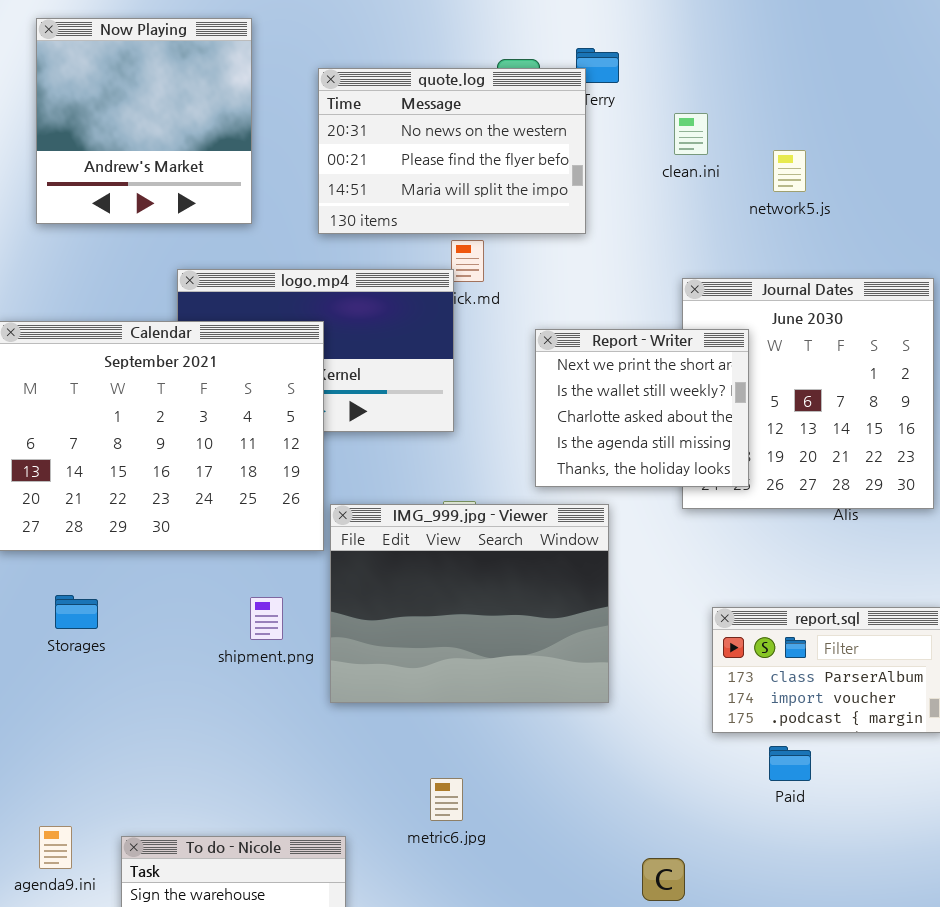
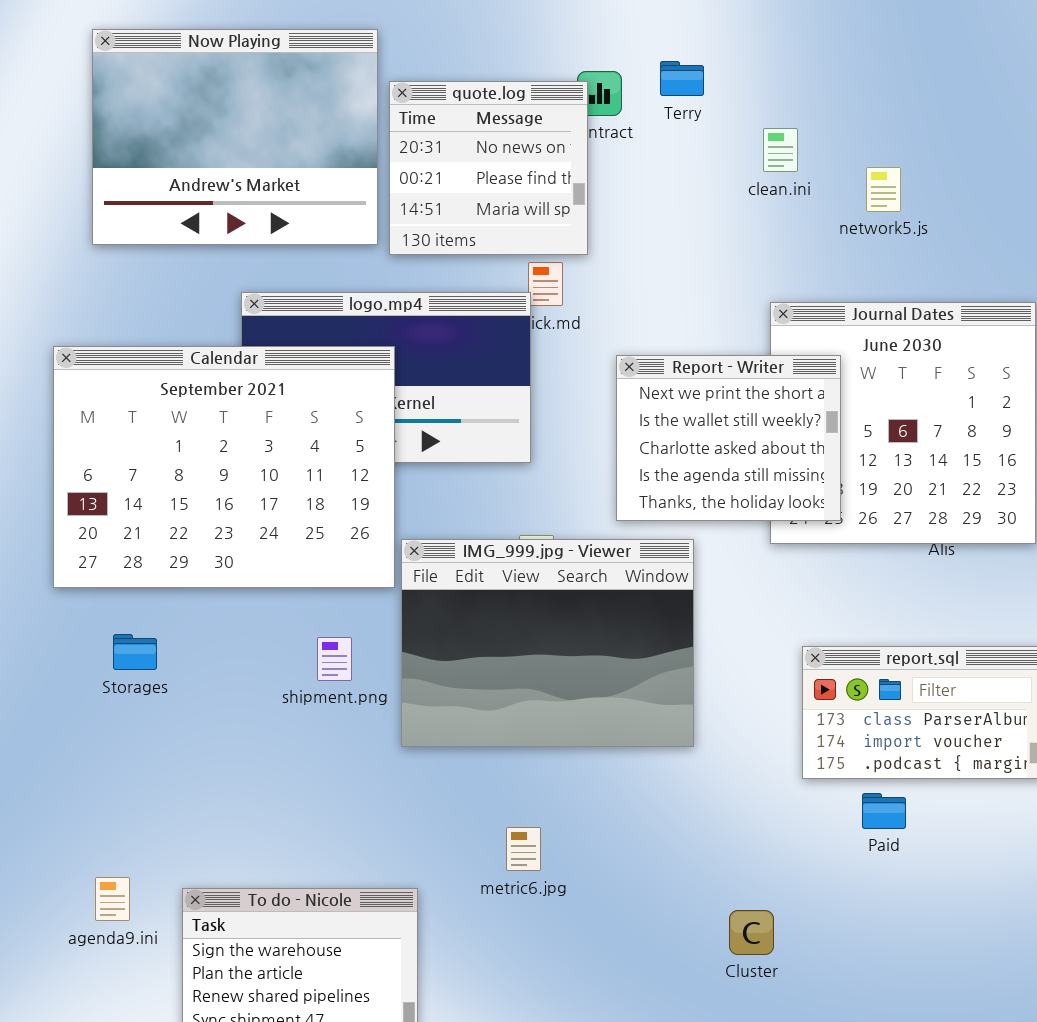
Now Playing: [36,18,252,224] -> [92,29,378,245], resized
quote.log: [318,68,586,234] -> [389,81,588,255], resized

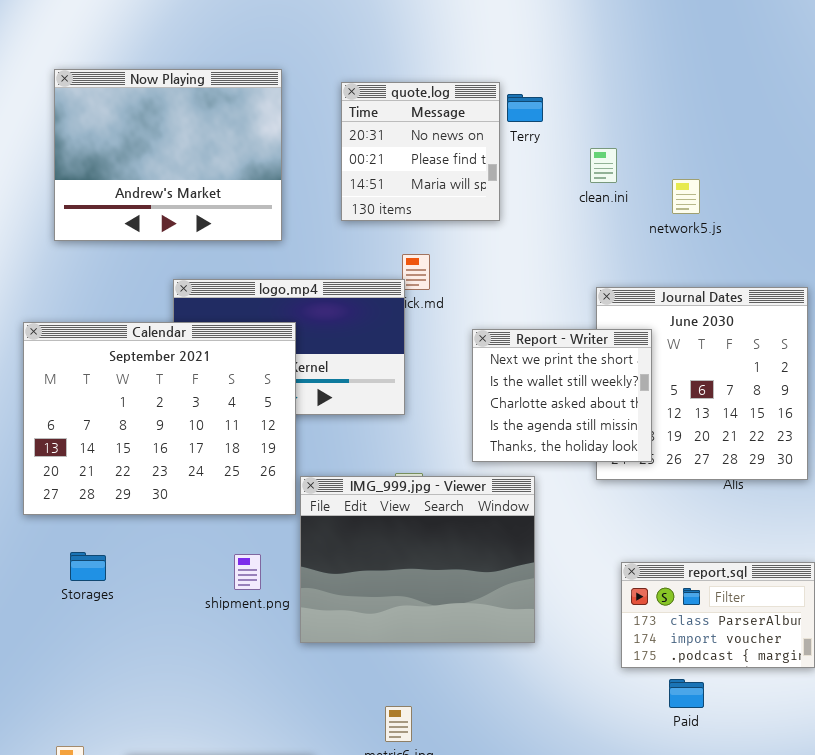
quote.log: [389,81,588,255] -> [341,82,500,221], moved

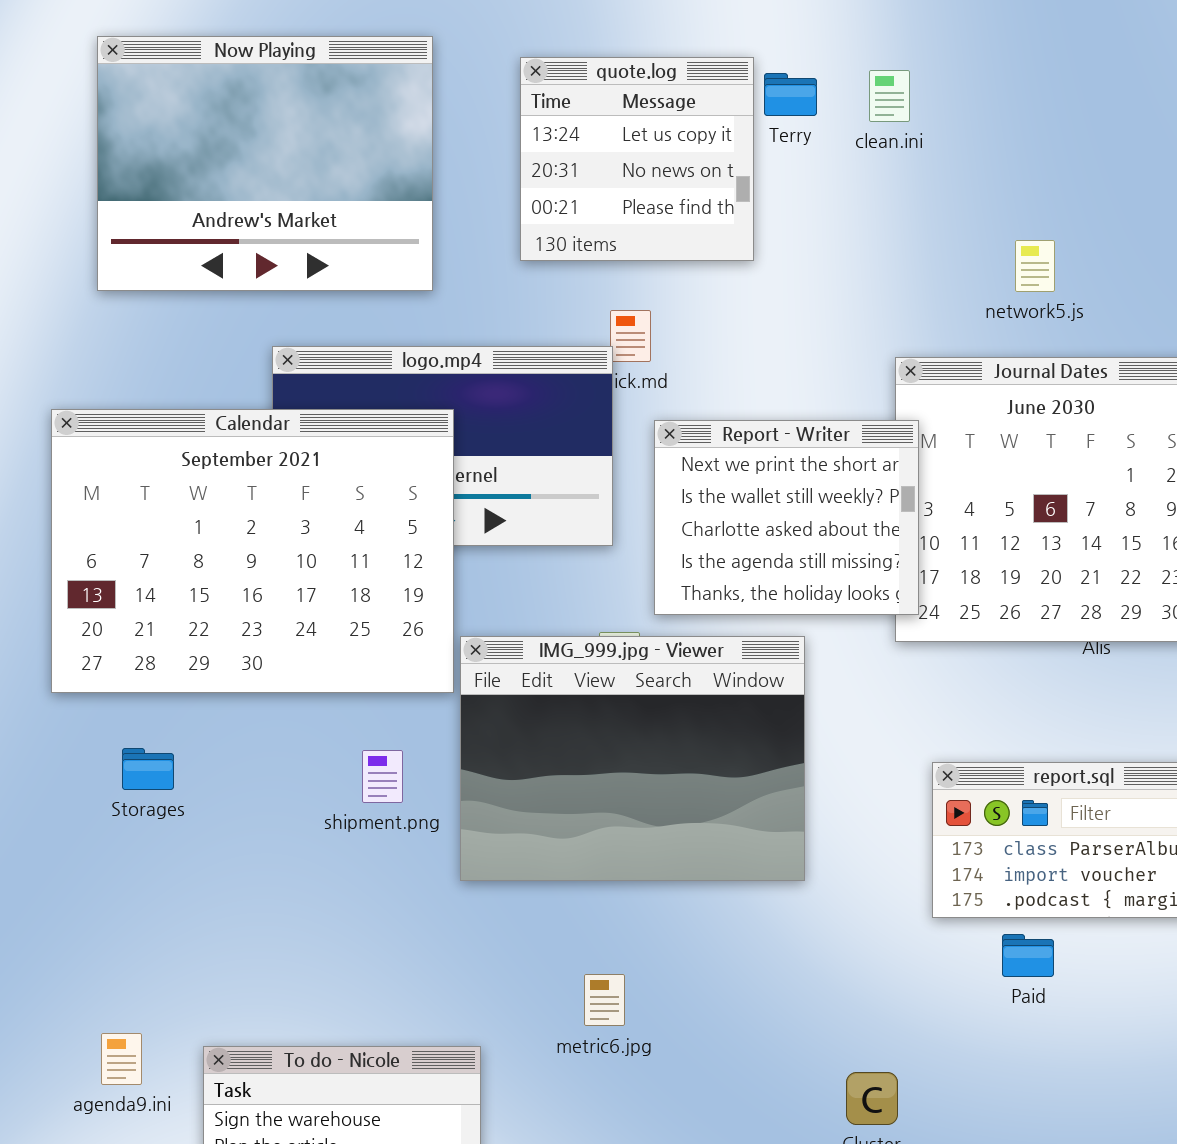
quote.log: [341,82,500,221] -> [520,57,754,261], scrolled up 1 row
clean.ini: [590,148,617,183] -> [869,70,910,122], moved
network5.js: [672,179,700,214] -> [1015,240,1055,292], moved
Report - Writer: [472,329,652,462] -> [654,420,919,615], moved

